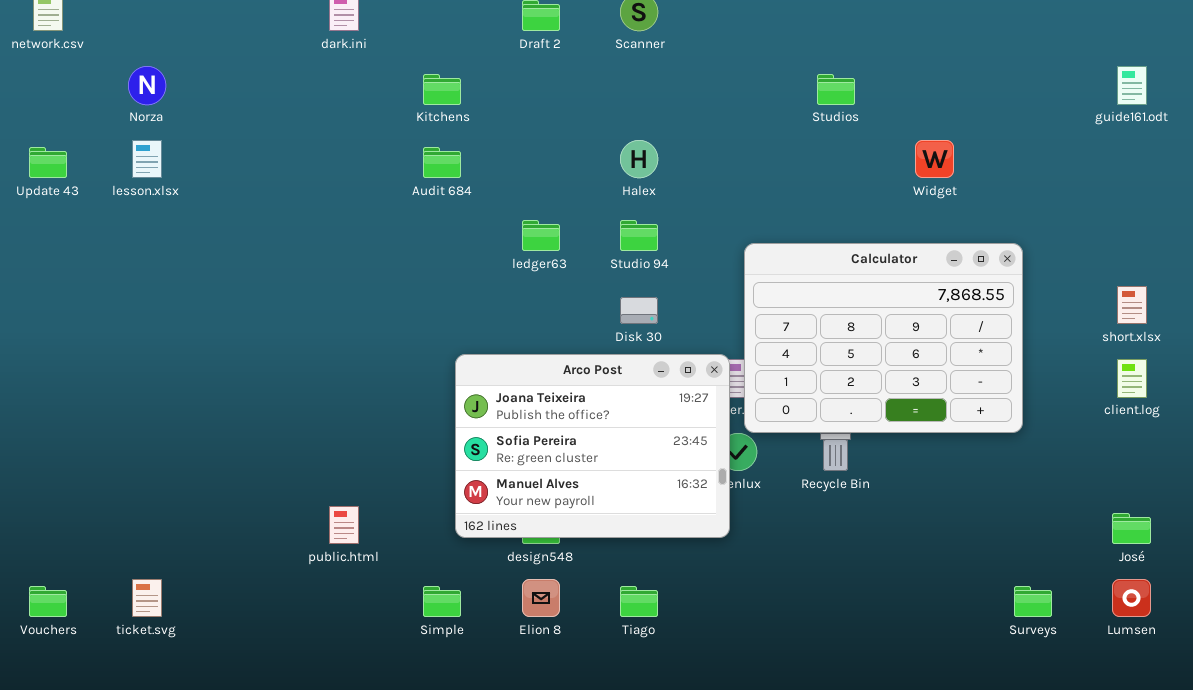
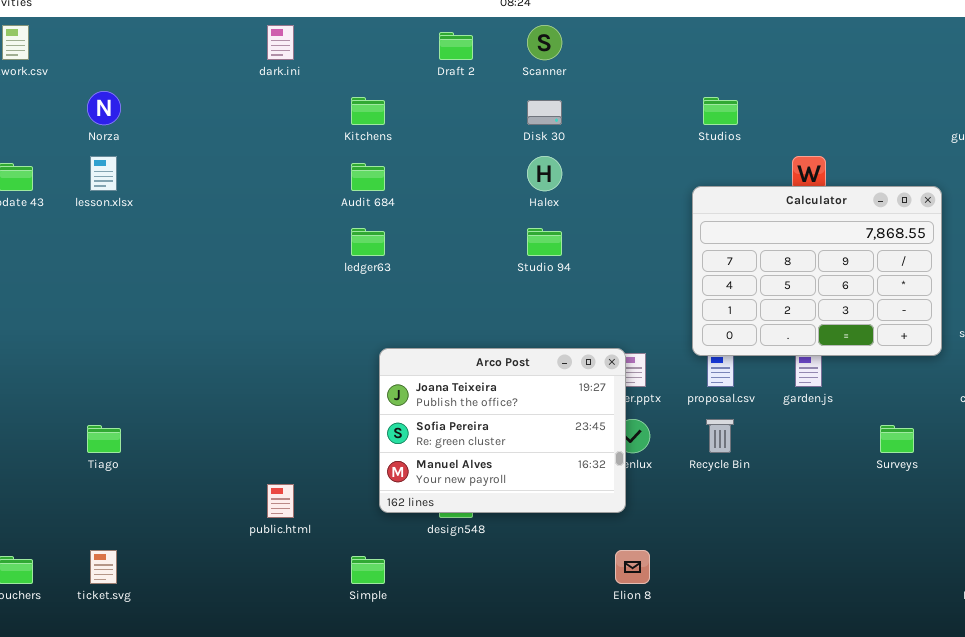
ledger63: [522,220,560,251] -> [351,228,385,256], moved
Calculator: [744,243,1023,433] -> [692,186,942,356], moved
Disk 30: [620,297,658,324] -> [527,100,562,125], moved
Elion 8: [522,579,560,617] -> [615,550,650,584], moved
Tiago: [620,586,658,617] -> [87,425,121,453], moved
Surveys: [1014,586,1052,617] -> [880,425,914,453], moved

